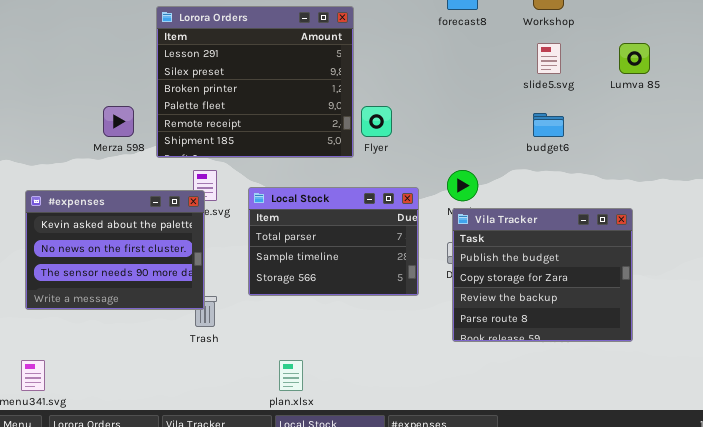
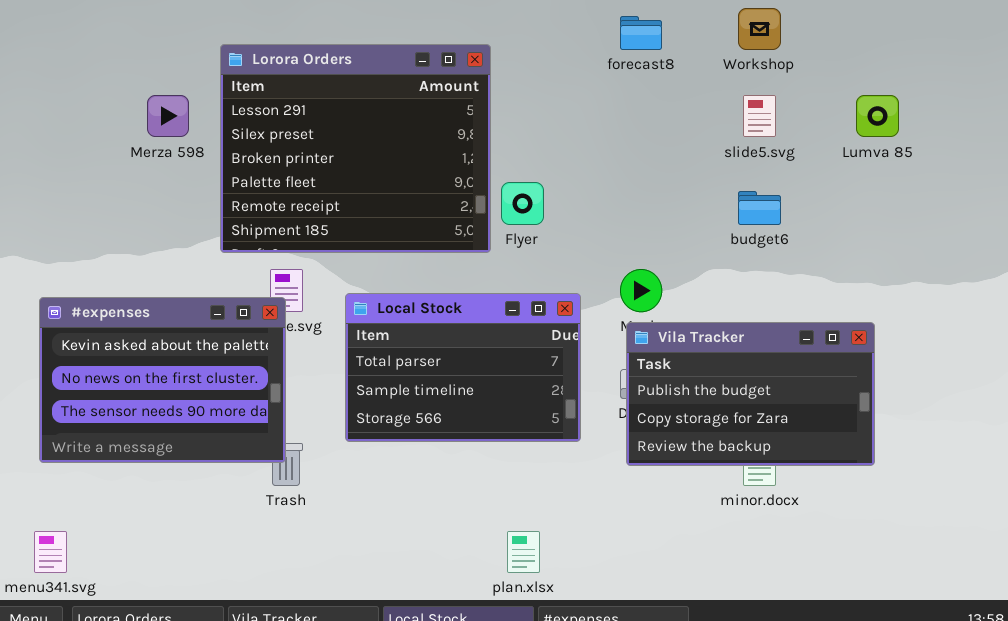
Merza 598: [103,106,134,137] -> [147,95,189,137], moved
Vila Tracker: [452,208,633,342] -> [626,322,875,466], resized
plan.xlsx: [279,360,303,391] -> [507,531,540,573], moved

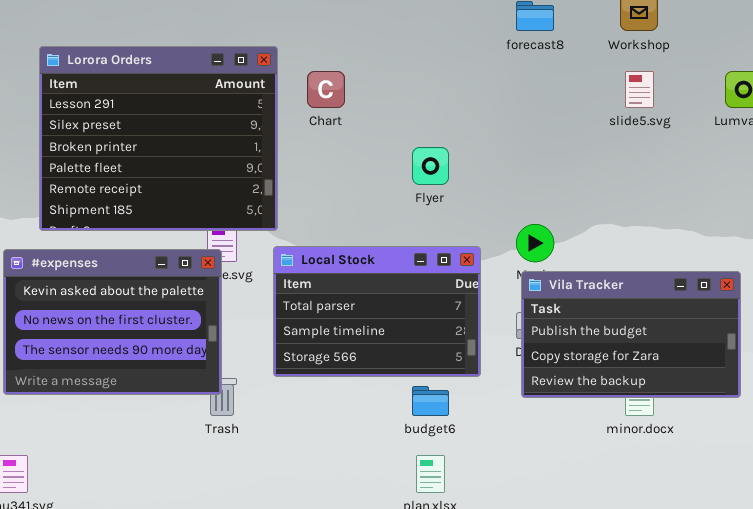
Lorora Orders: [220,44,491,253] -> [39,46,278,231], moved
budget6: [738,191,781,225] -> [412,386,449,416], moved

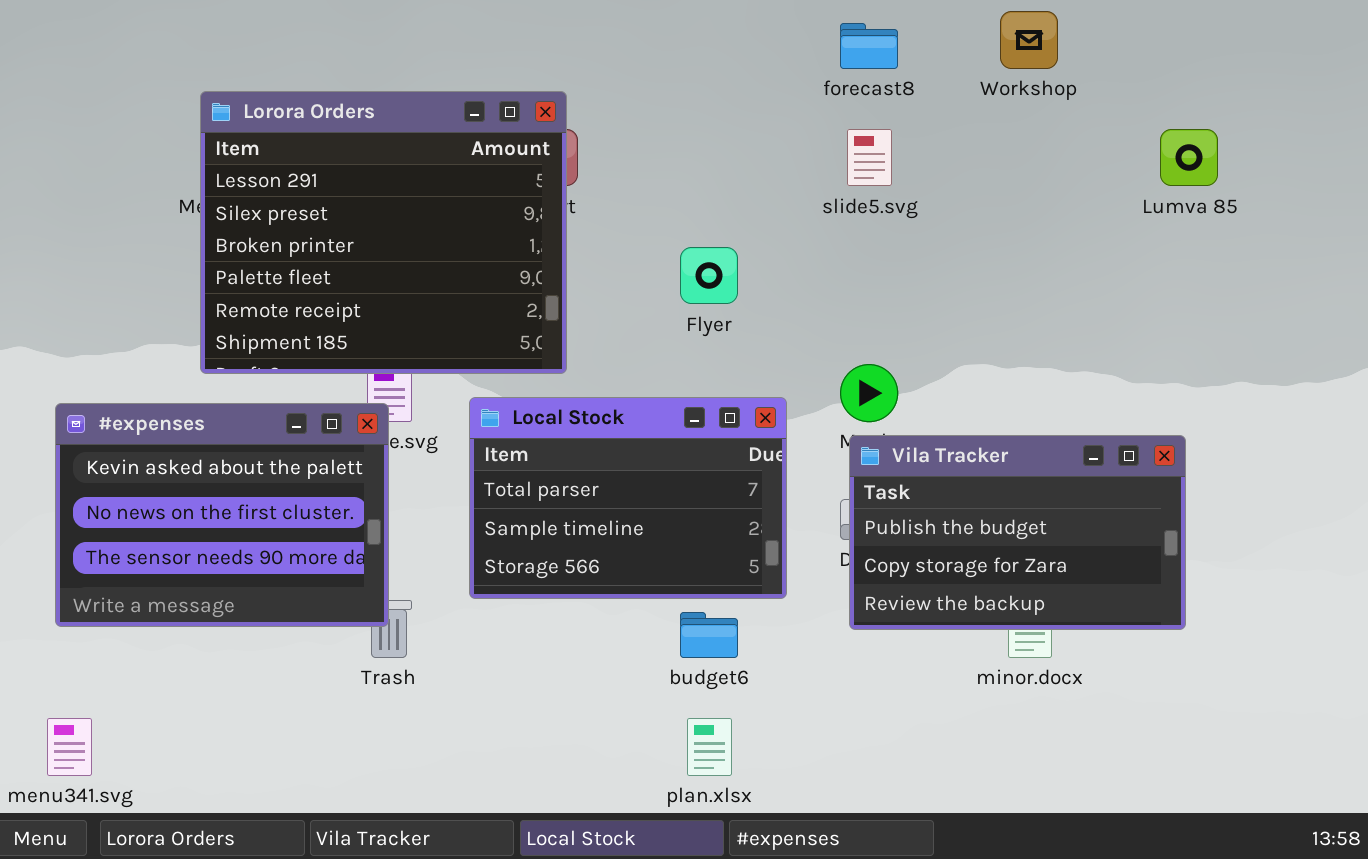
Lorora Orders: [39,46,278,231] -> [200,91,567,374], moved
slide5.svg: [625,71,654,108] -> [847,129,892,186], moved

